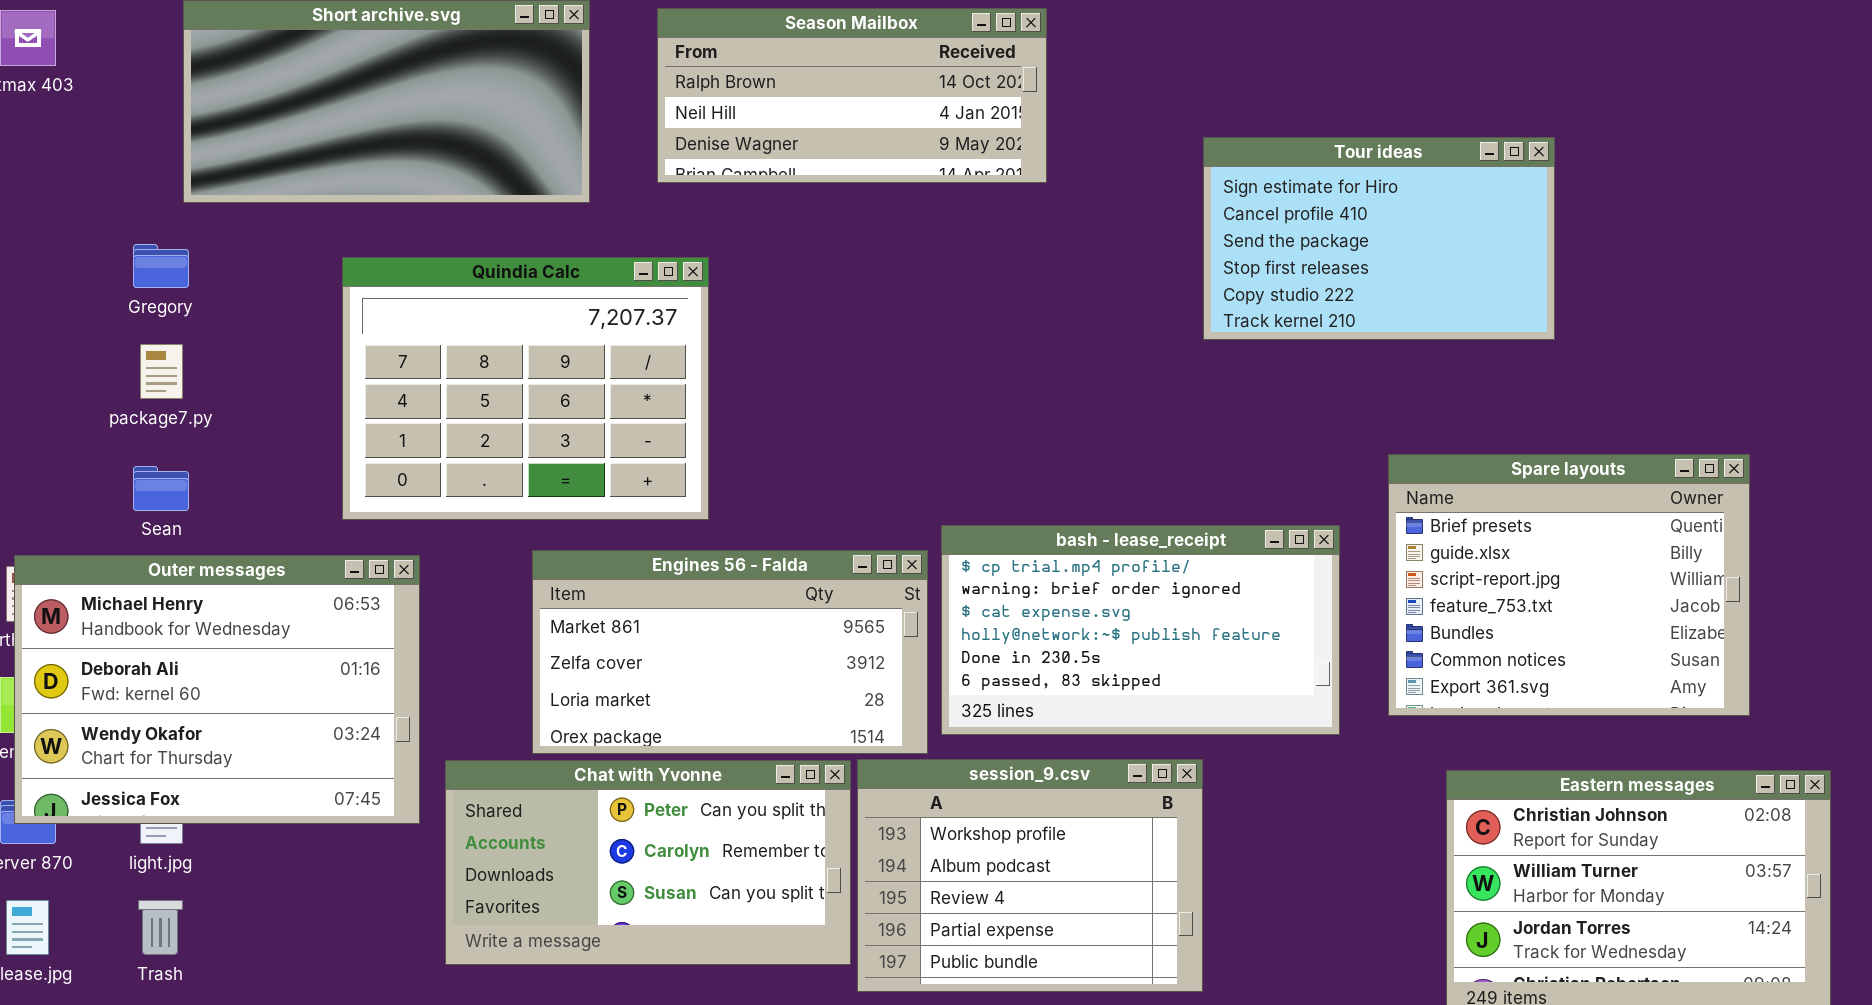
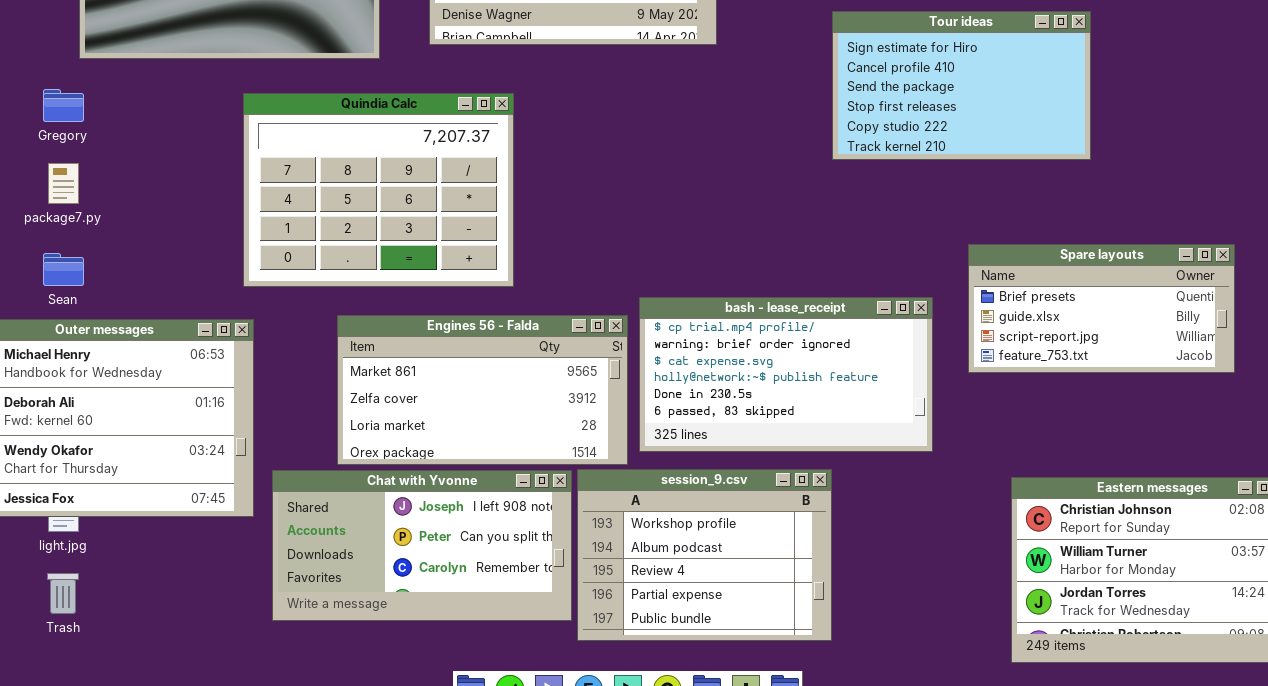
Quindia Calc: [342,257,709,520] -> [243,93,514,287], moved
Spare layouts: [1388,454,1750,716] -> [968,244,1235,373], resized
Chat with Yvonne: [445,760,851,965] -> [272,470,572,621], scrolled up 1 row

